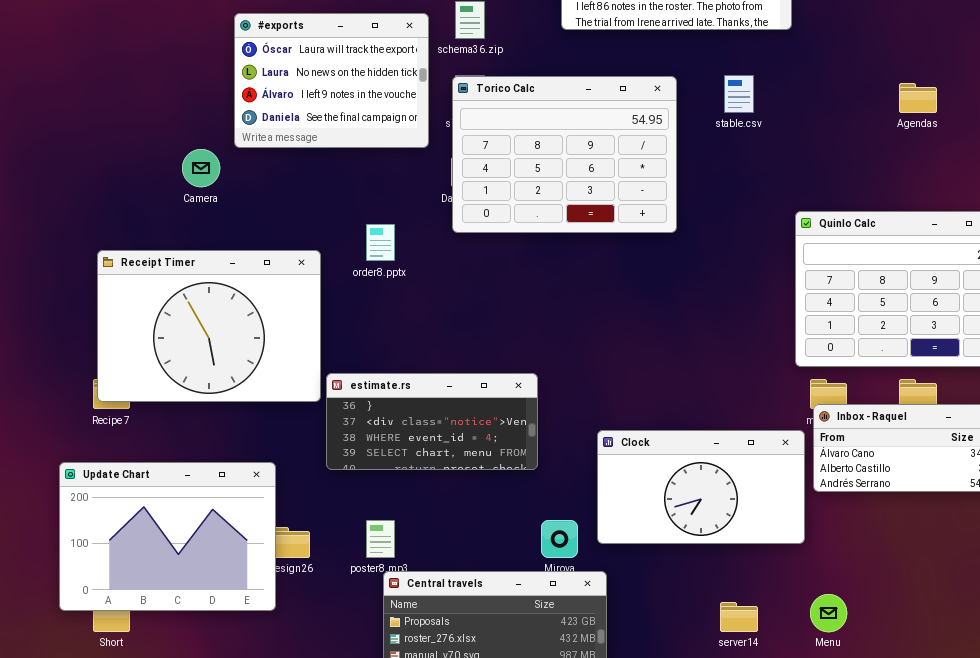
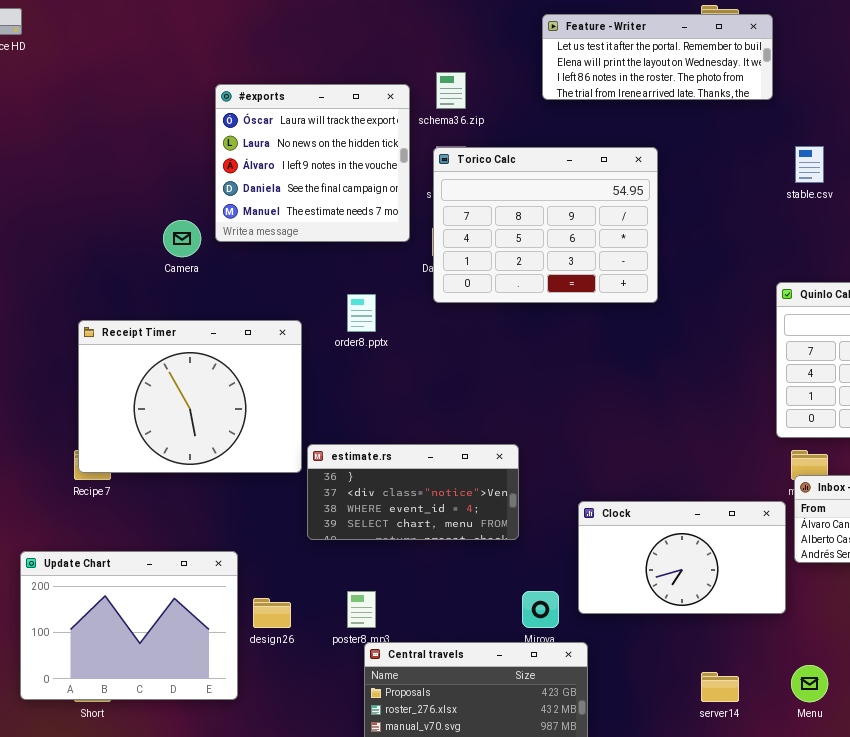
#exports: [234,13,429,148] -> [215,84,410,242], resized
stable.csv: [724,75,754,113] -> [795,146,824,183], moved
Update Chart: [59,462,276,611] -> [20,551,238,700], moved

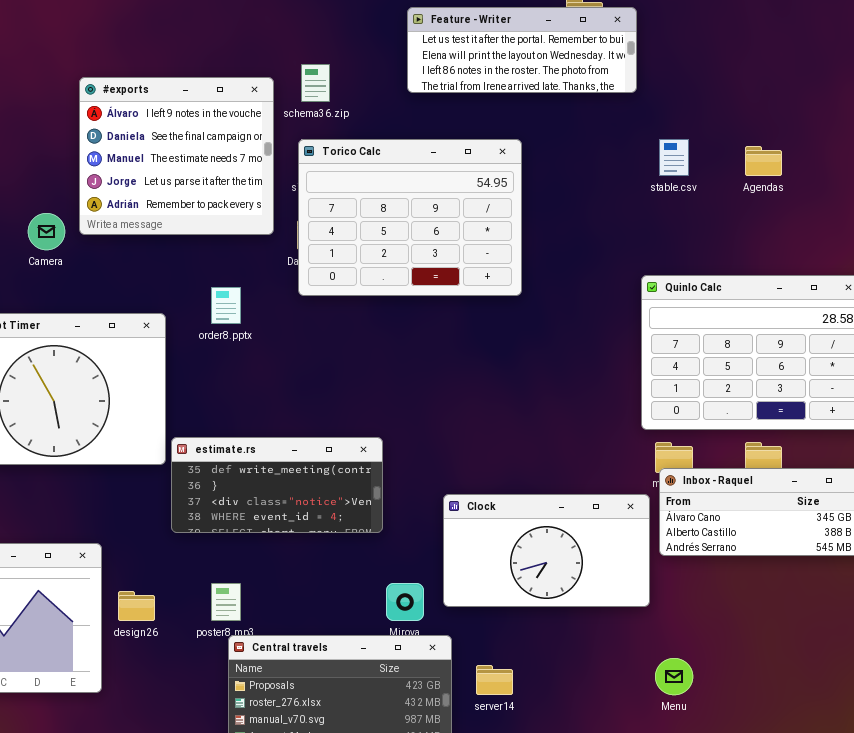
#exports: [215,84,410,242] -> [79,77,274,235], scrolled down 2 rows
estimate.rs: [307,444,519,540] -> [171,437,383,533], scrolled up 1 row
server14: [701,672,739,702] -> [476,665,513,695], moved

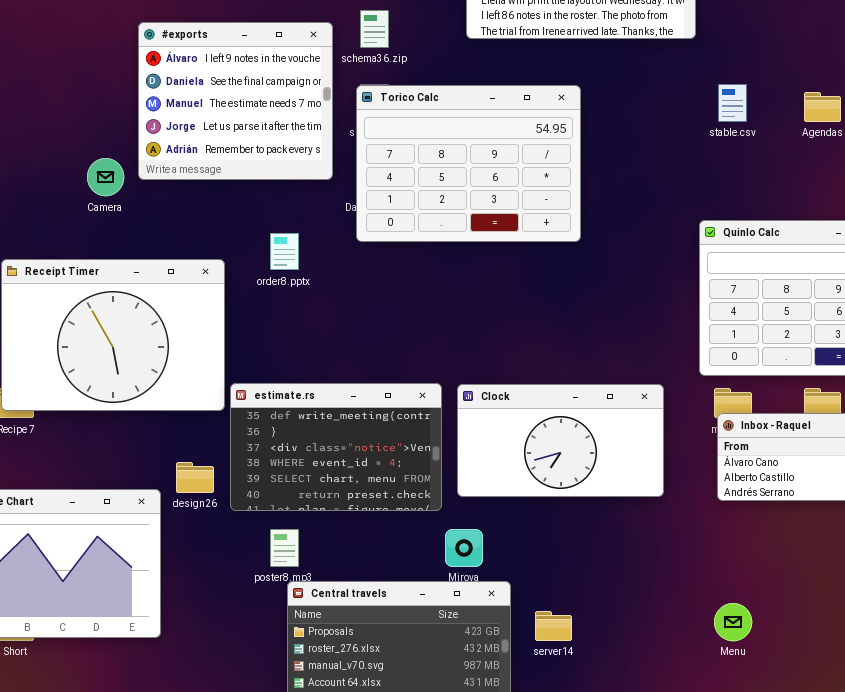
estimate.rs: [171,437,383,533] -> [230,383,442,511], resized
Clock: [443,494,650,607] -> [457,384,664,497], moved
design26: [118,591,155,621] -> [176,462,214,493], moved

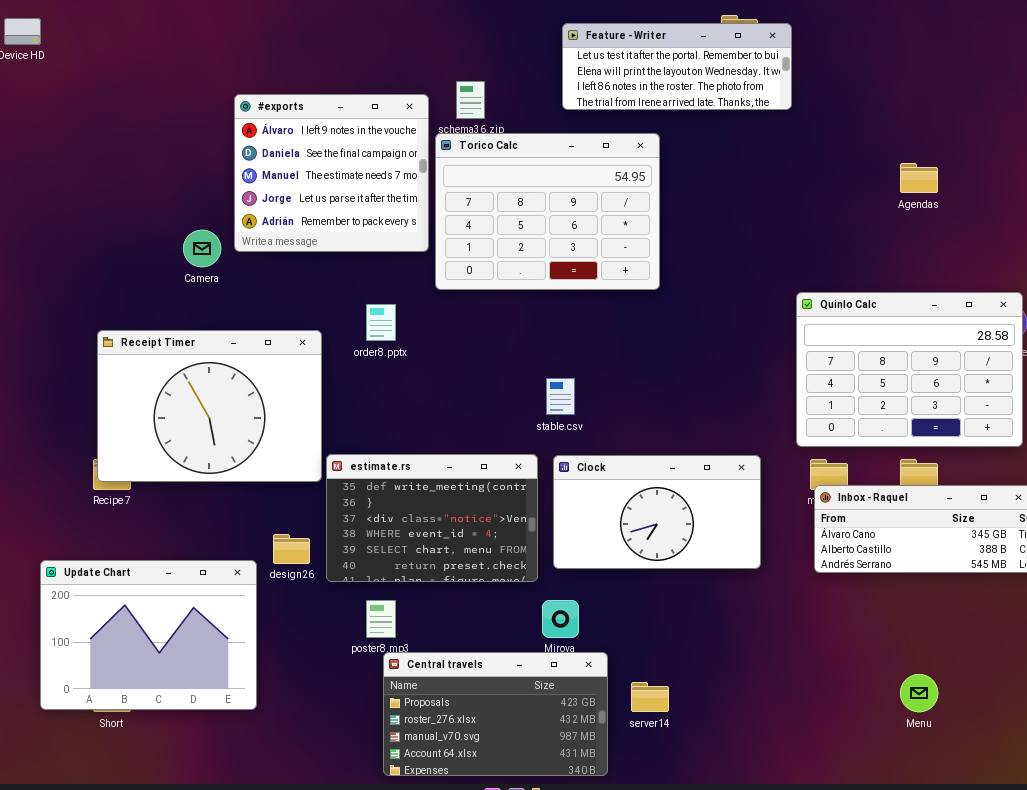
stable.csv: [718,84,747,122] -> [546,378,575,415], moved
Torico Calc: [356,85,581,242] -> [435,133,660,290], moved
Menu: [714,603,752,641] -> [900,674,938,712], moved

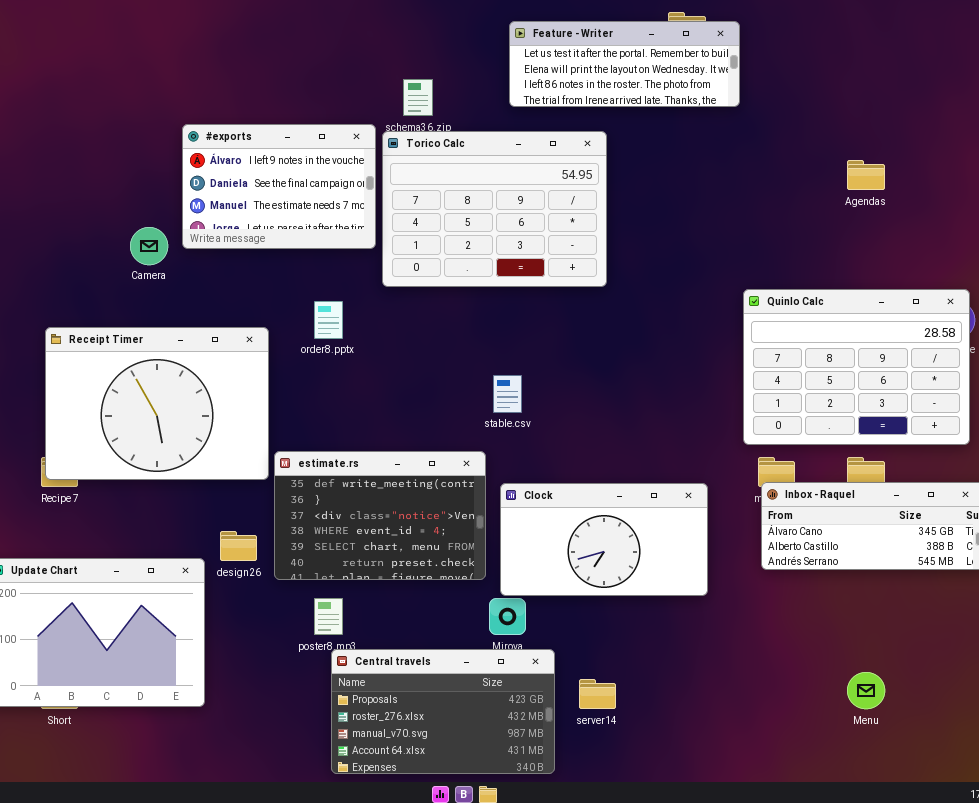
#exports: [234,94,429,252] -> [182,124,376,249], resized
Clock: [553,455,761,569] -> [500,483,708,596], moved

